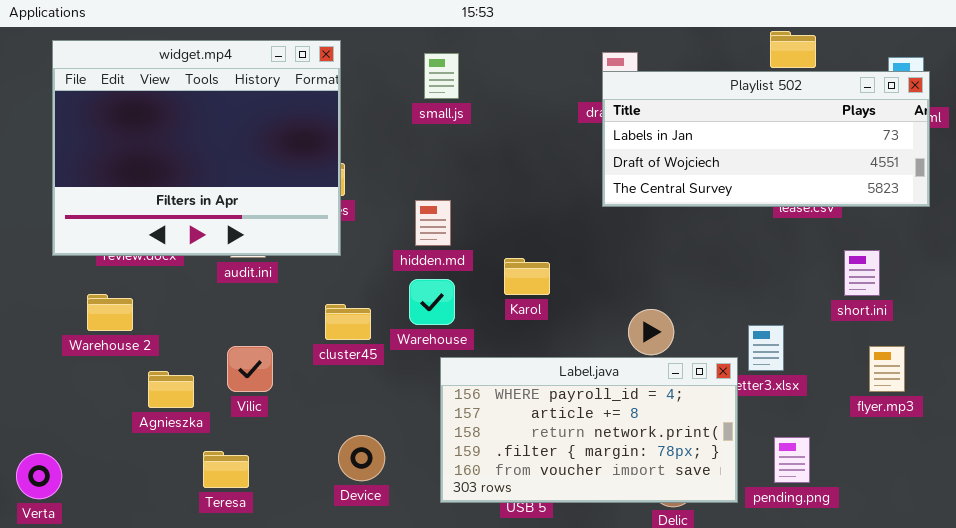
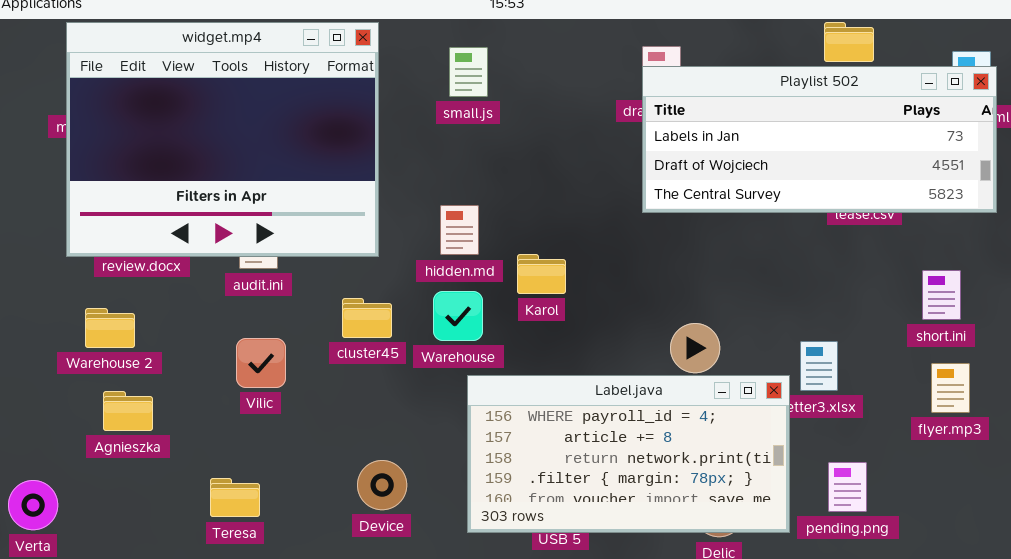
widget.mp4: [52,40,341,256] -> [66,22,379,257], moved
short.ini: [844,250,880,296] -> [922,270,961,320], moved
Karol: [504,258,550,295] -> [517,254,566,294], moved
cluster45: [325,304,371,340] -> [342,298,392,338], moved
Vilic: [227,346,273,392] -> [236,338,286,388], moved
Agnieszka: [148,371,194,408] -> [103,391,153,431], moved

